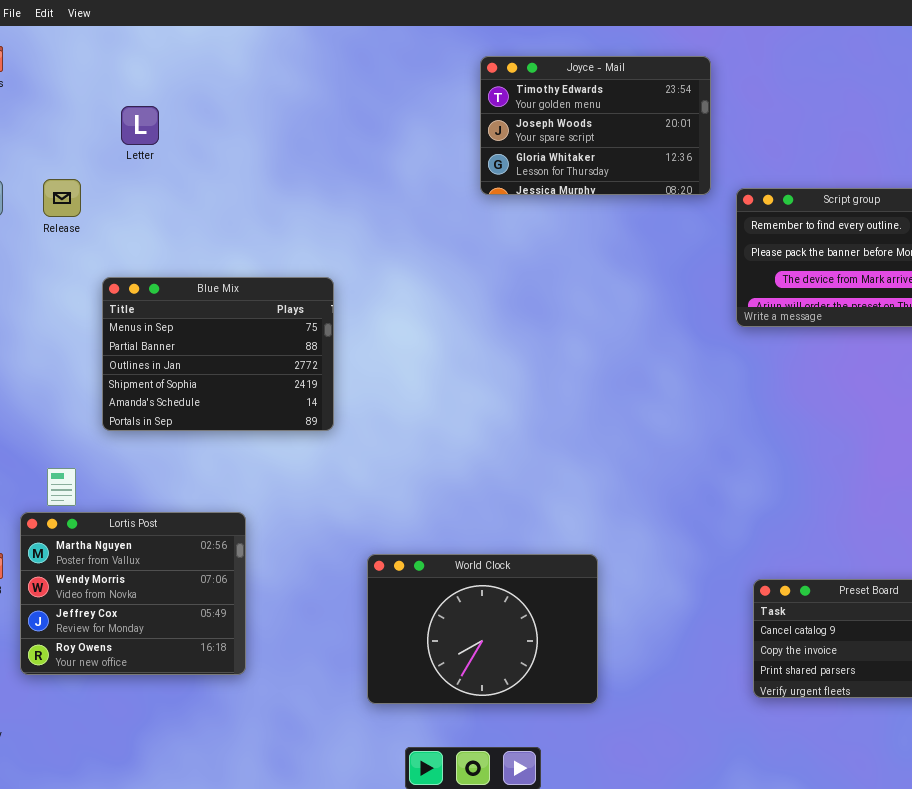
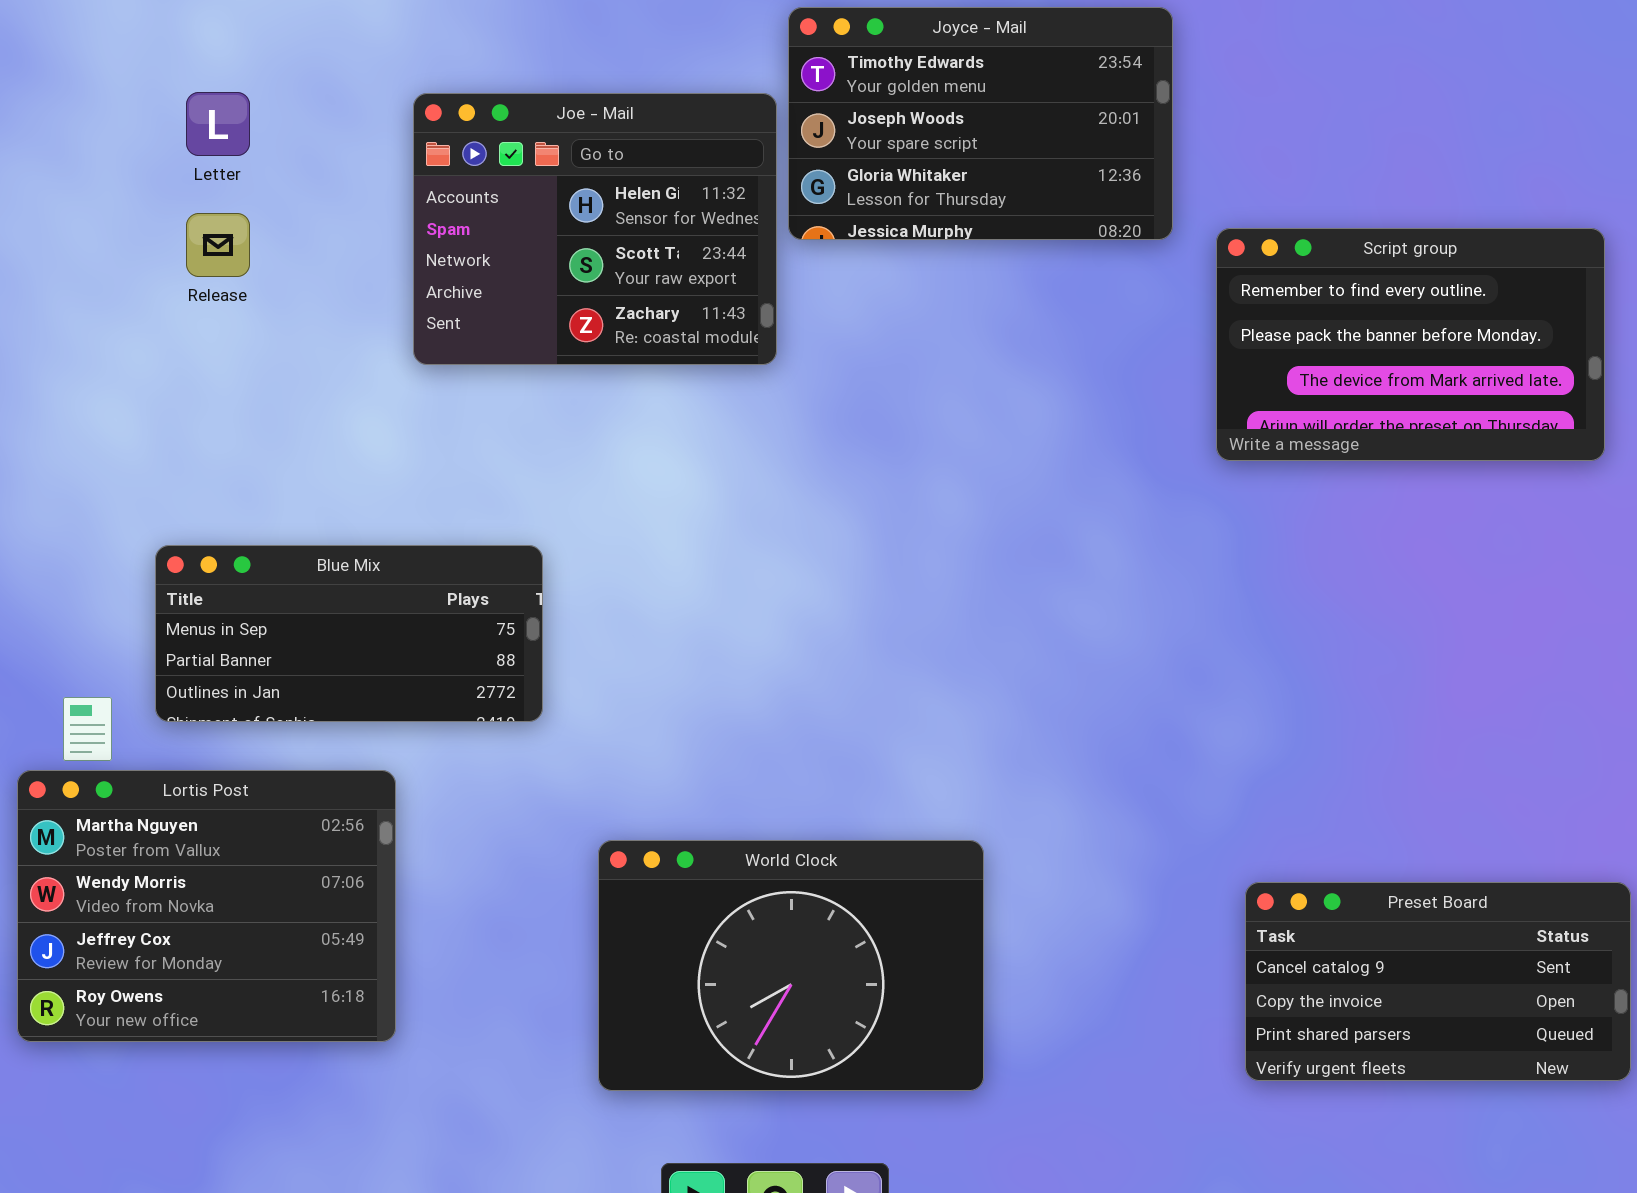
Joe - Mail: none -> [413,93,777,365], opened
Release: [43,179,81,217] -> [186,213,250,277], moved
Blue Mix: [102,277,334,431] -> [155,545,543,722], moved, resized

